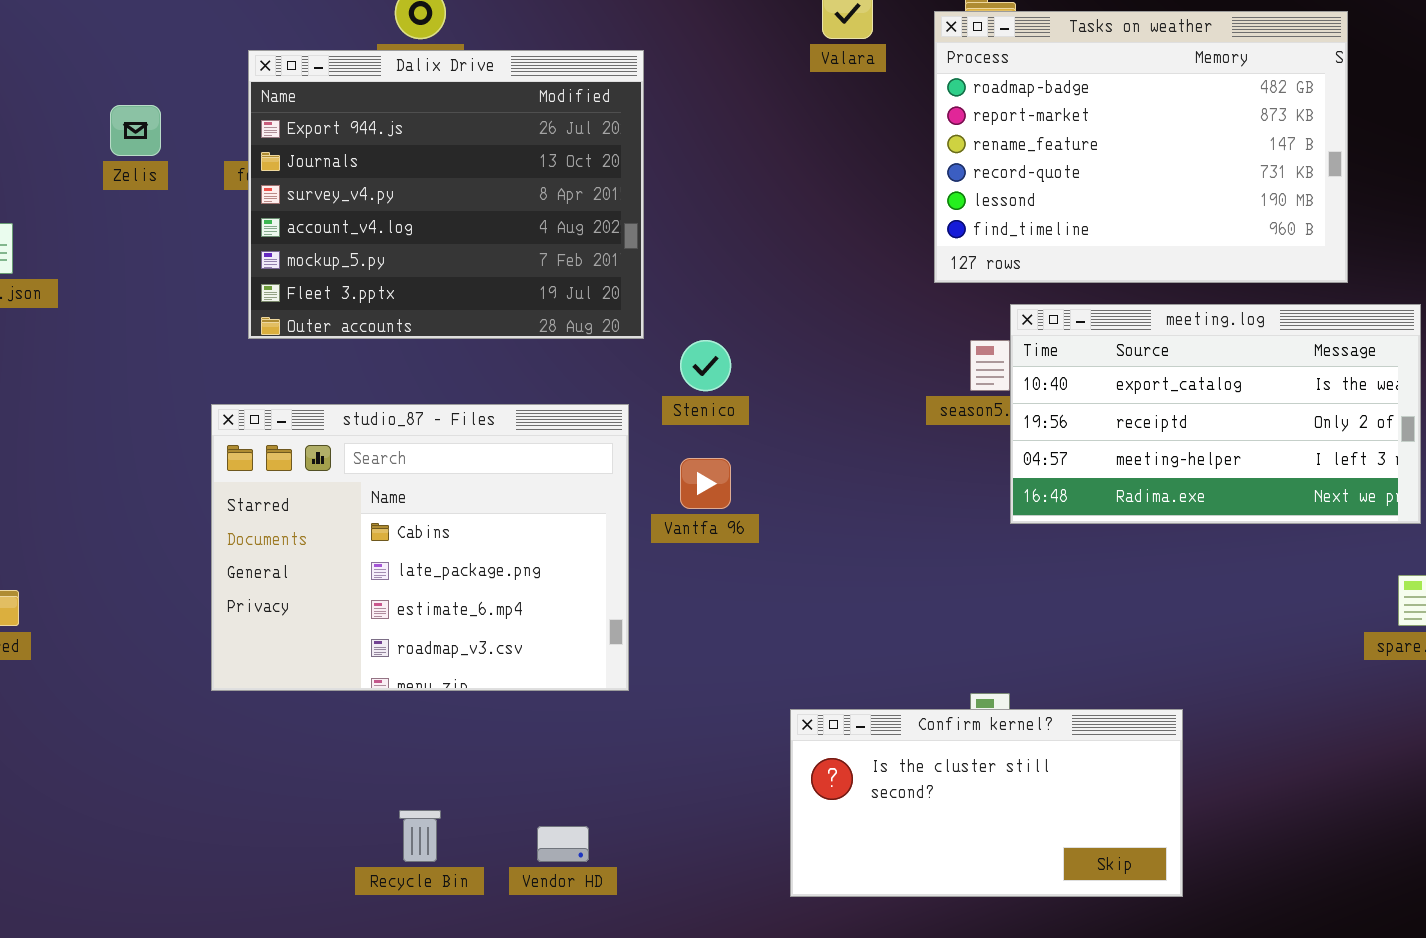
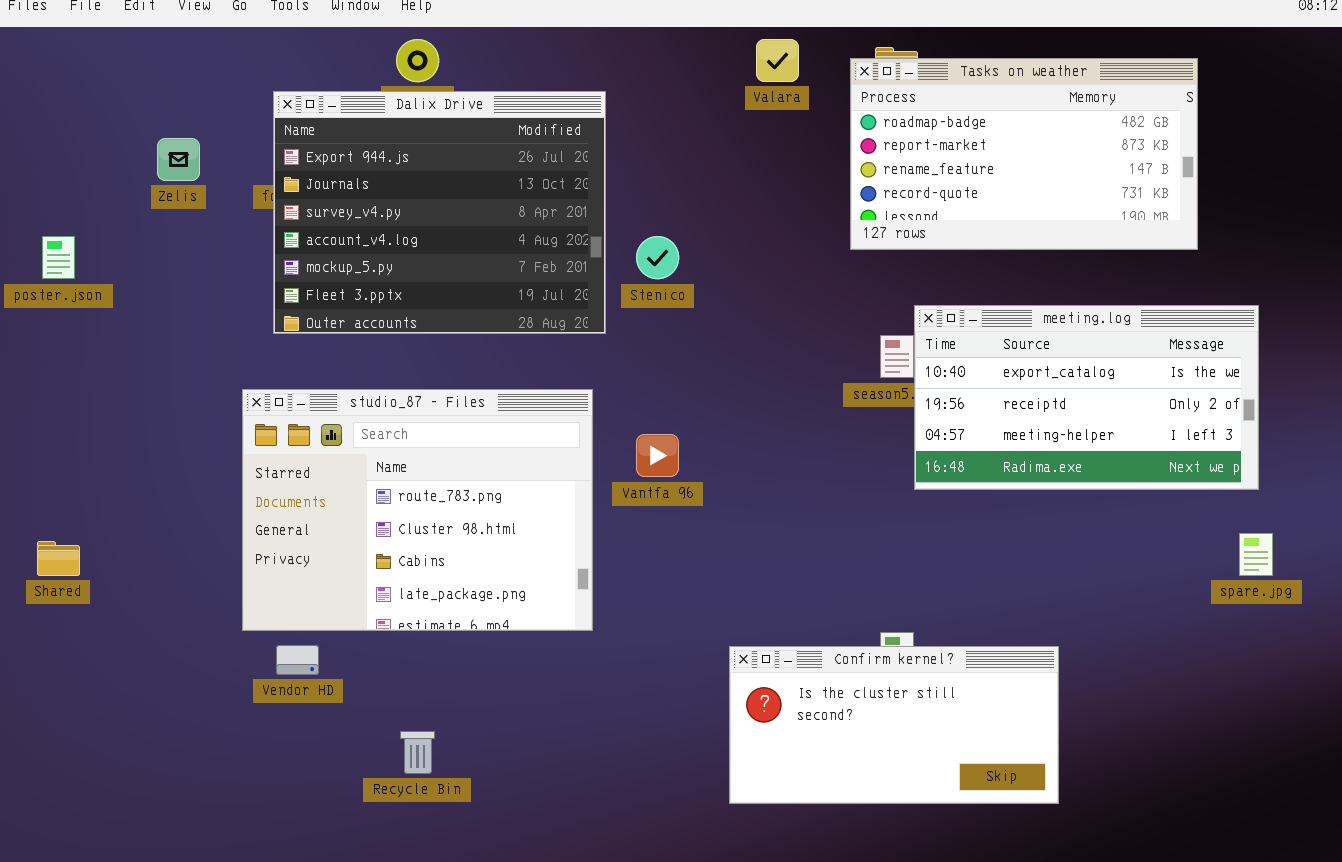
Tasks on weather: [934,11,1348,283] -> [850,58,1198,250], resized
Stenico: [680,340,731,391] -> [636,236,679,279], moved
studio_87 - Files: [211,404,629,691] -> [242,389,593,631], scrolled up 2 rows
Vendor HD: [537,826,589,862] -> [276,645,319,675], moved

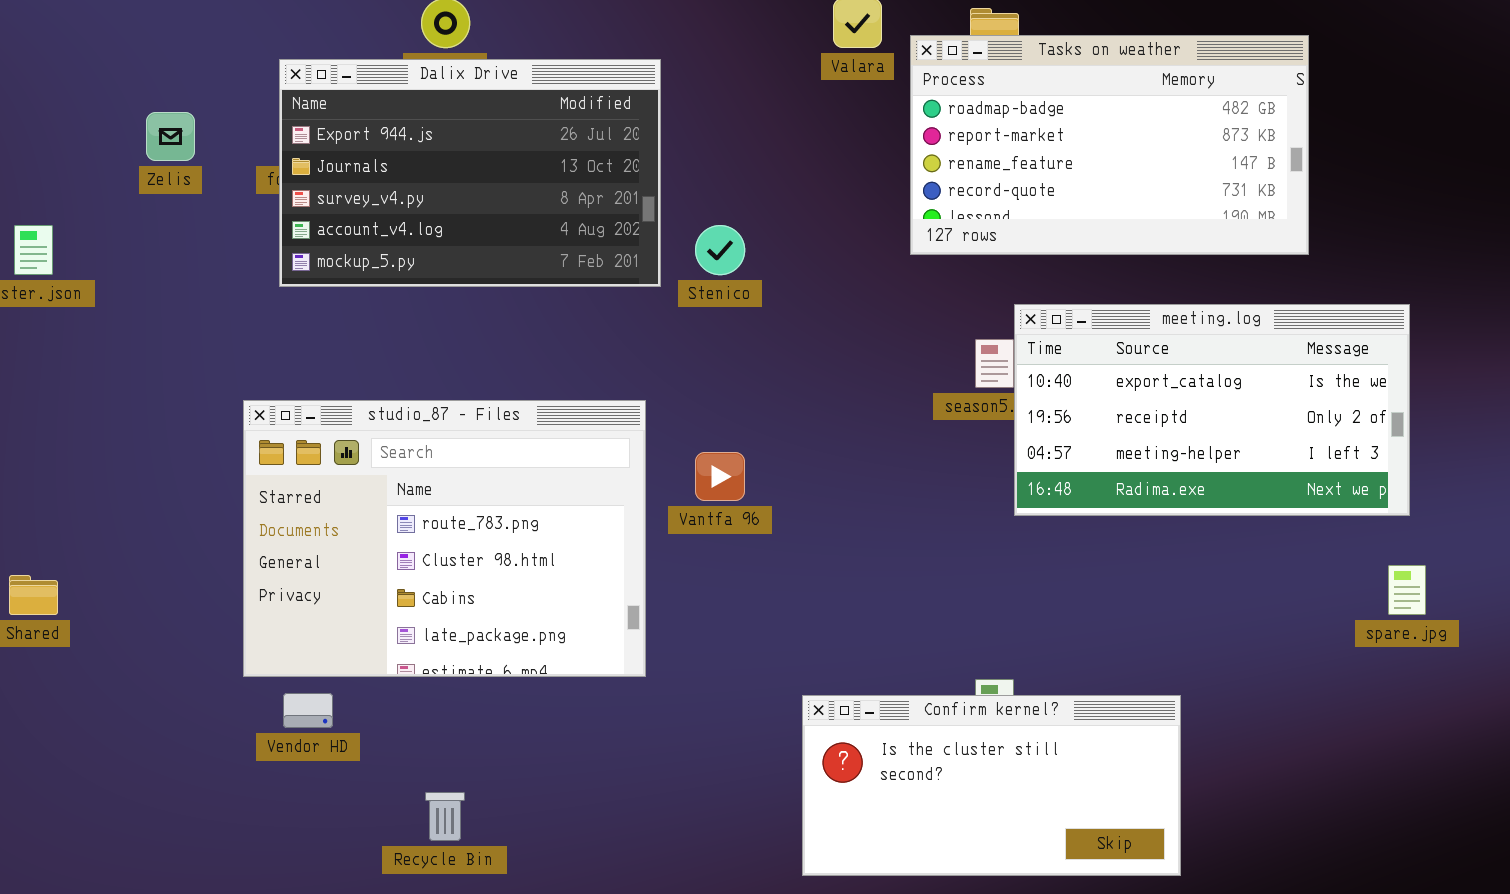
Tasks on weather: [850,58,1198,250] -> [910,35,1309,255], moved
Dalix Drive: [273,91,606,334] -> [279,59,661,287], resized

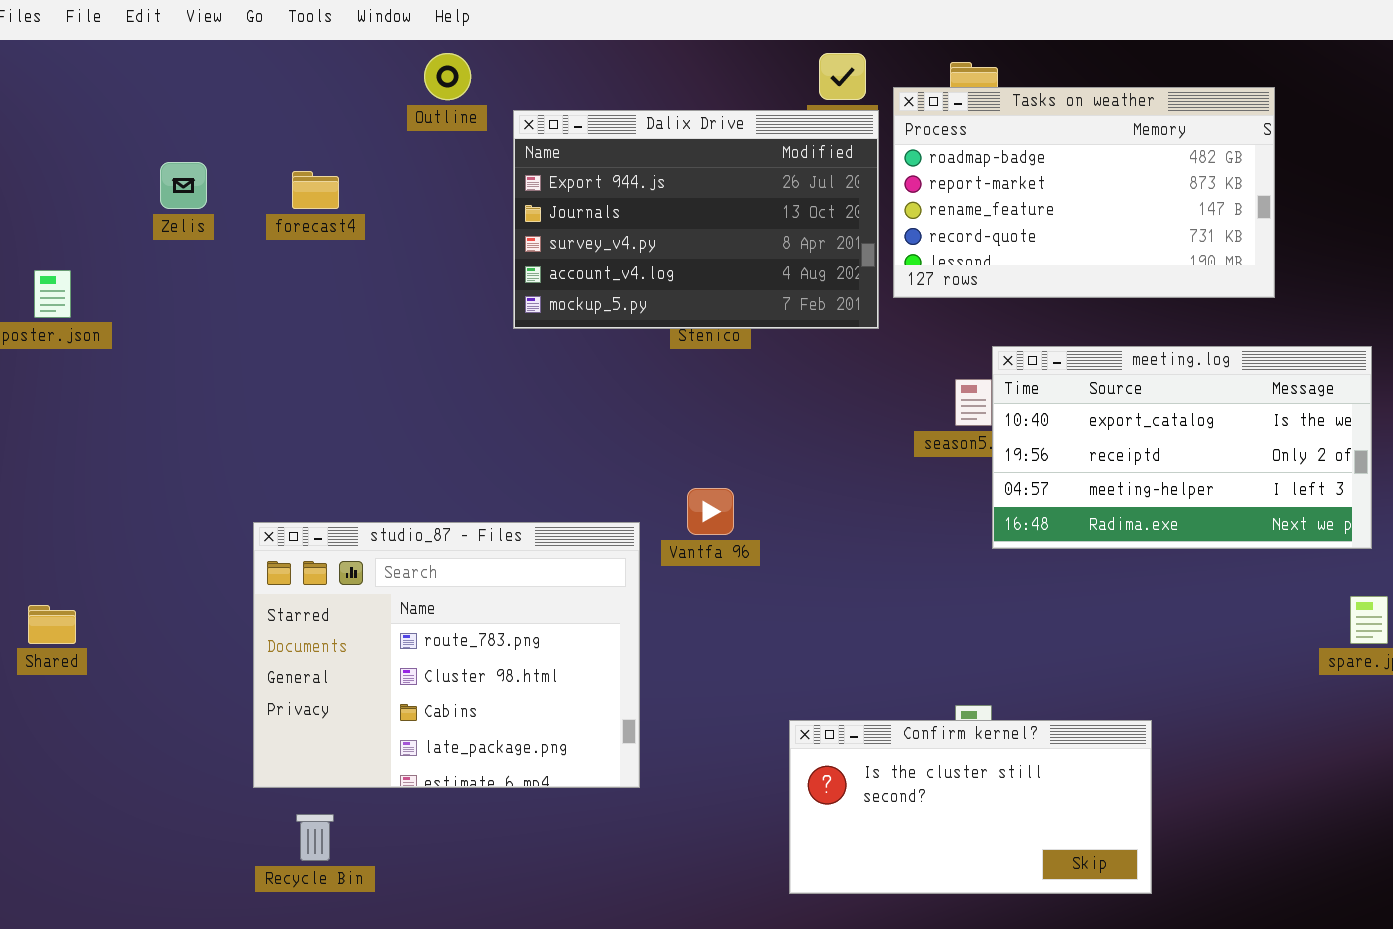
Dalix Drive: [279,59,661,287] -> [513,110,879,329], moved
studio_87 - Files: [243,400,646,677] -> [253,522,640,788], moved
Recycle Bin: [425,792,465,841] -> [296,814,334,861], moved

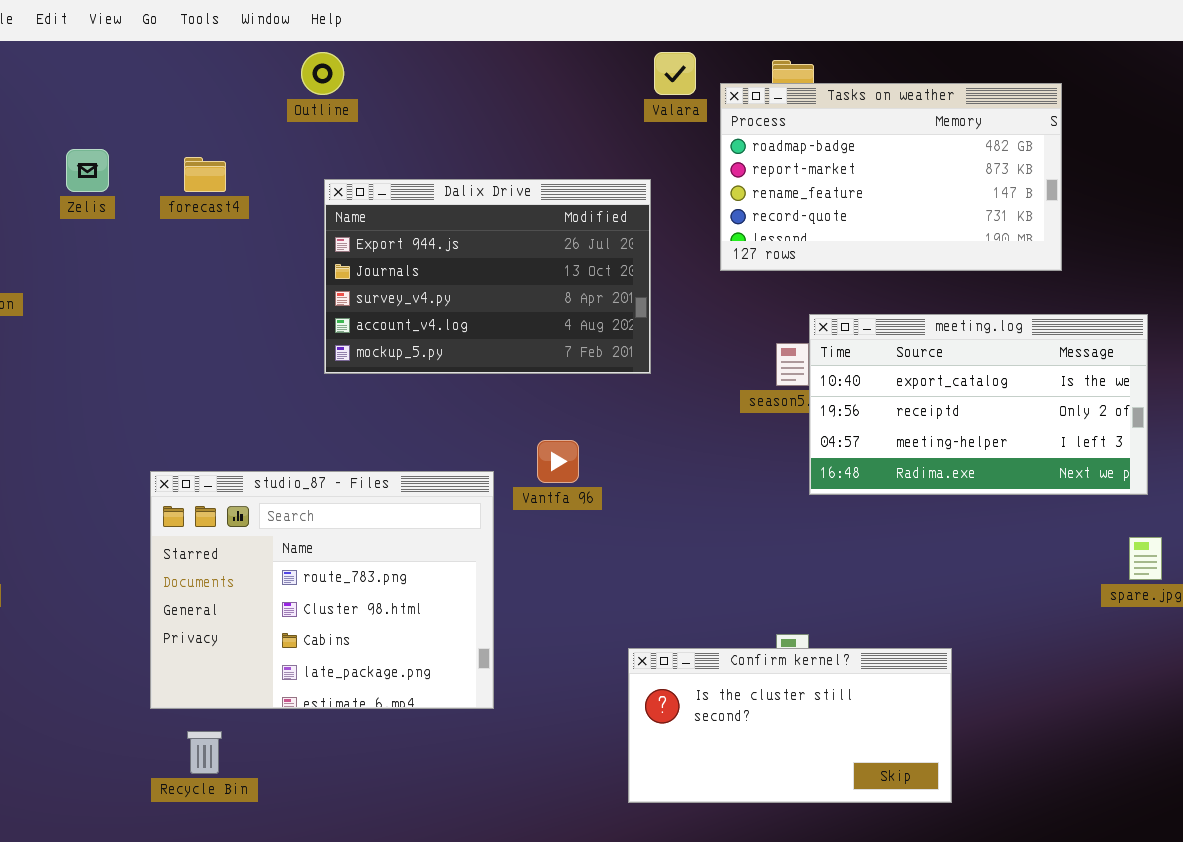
Dalix Drive: [513,110,879,329] -> [324,179,651,374], moved

